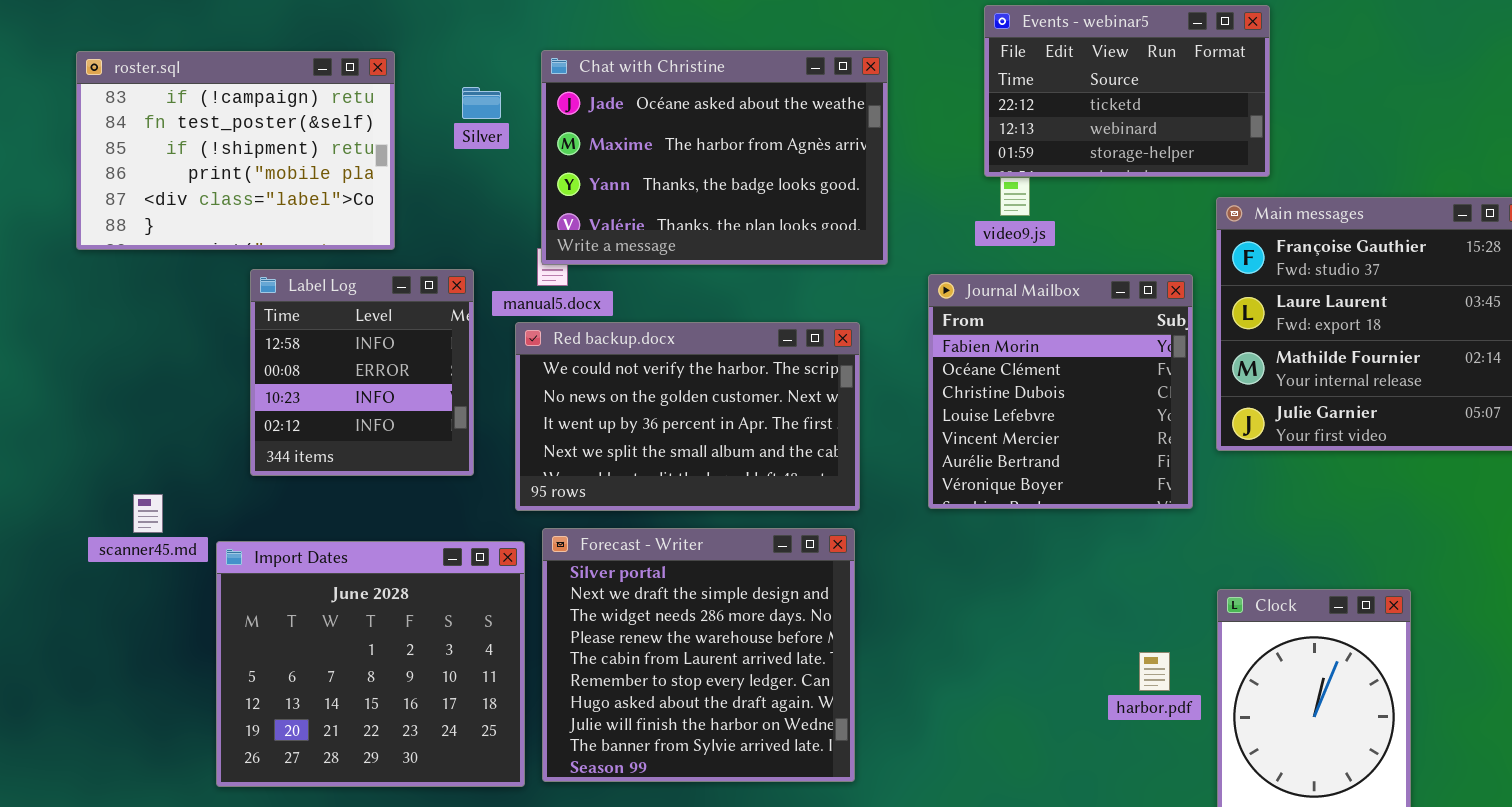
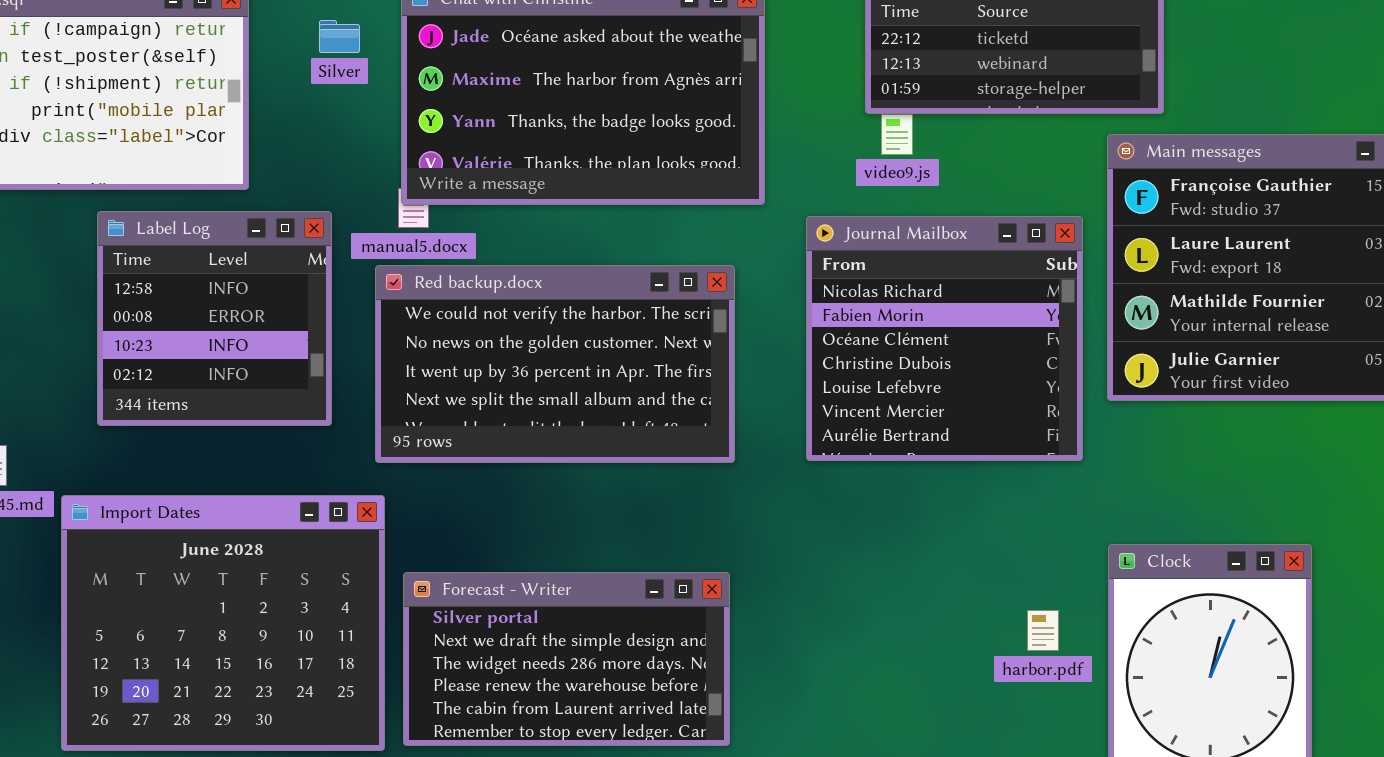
Journal Mailbox: [928,274,1193,509] -> [806,216,1083,461], scrolled up 1 row
Forecast - Writer: [542,528,855,782] -> [403,572,730,746], resized

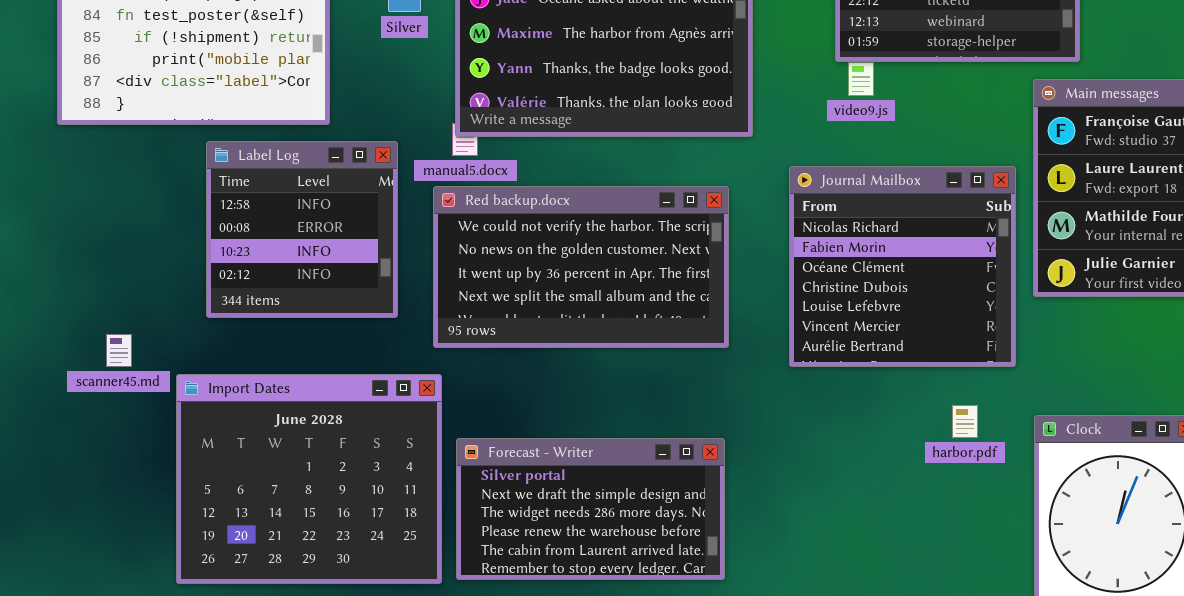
Journal Mailbox: [806,216,1083,461] -> [789,166,1016,367], moved
harbor.pdf: [1027,610,1059,651] -> [952,405,978,438], moved

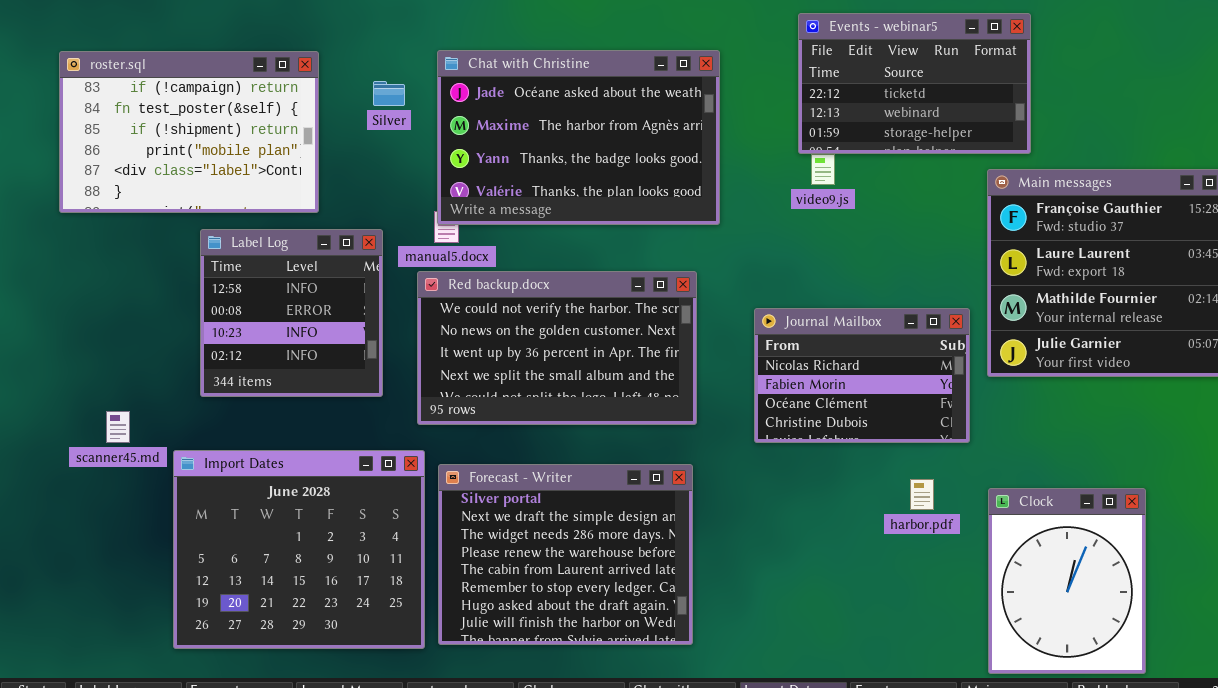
Journal Mailbox: [789,166,1016,367] -> [754,308,970,443], resized
Forecast - Writer: [456,438,725,580] -> [438,464,693,645], resized

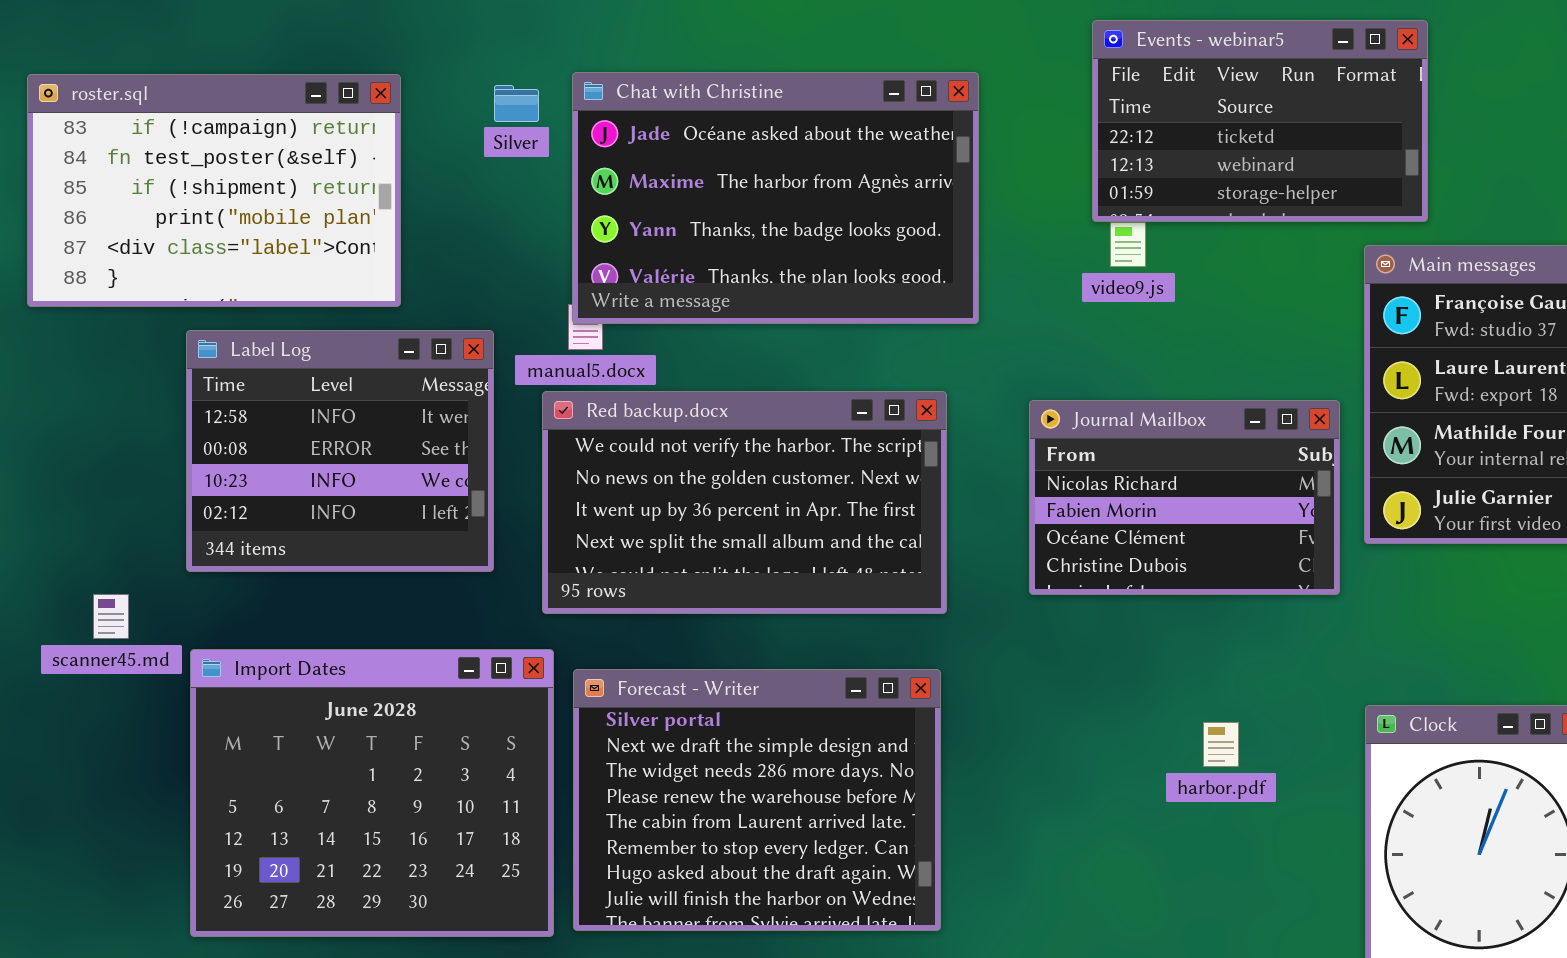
Silver: [373,81,405,106] -> [494,85,539,122], moved
Label Log: [200,229,383,397] -> [186,330,494,572], resized
Journal Mailbox: [754,308,970,443] -> [1029,400,1340,595], moved
harbor.pdf: [910,479,934,510] -> [1203,722,1239,767], moved

